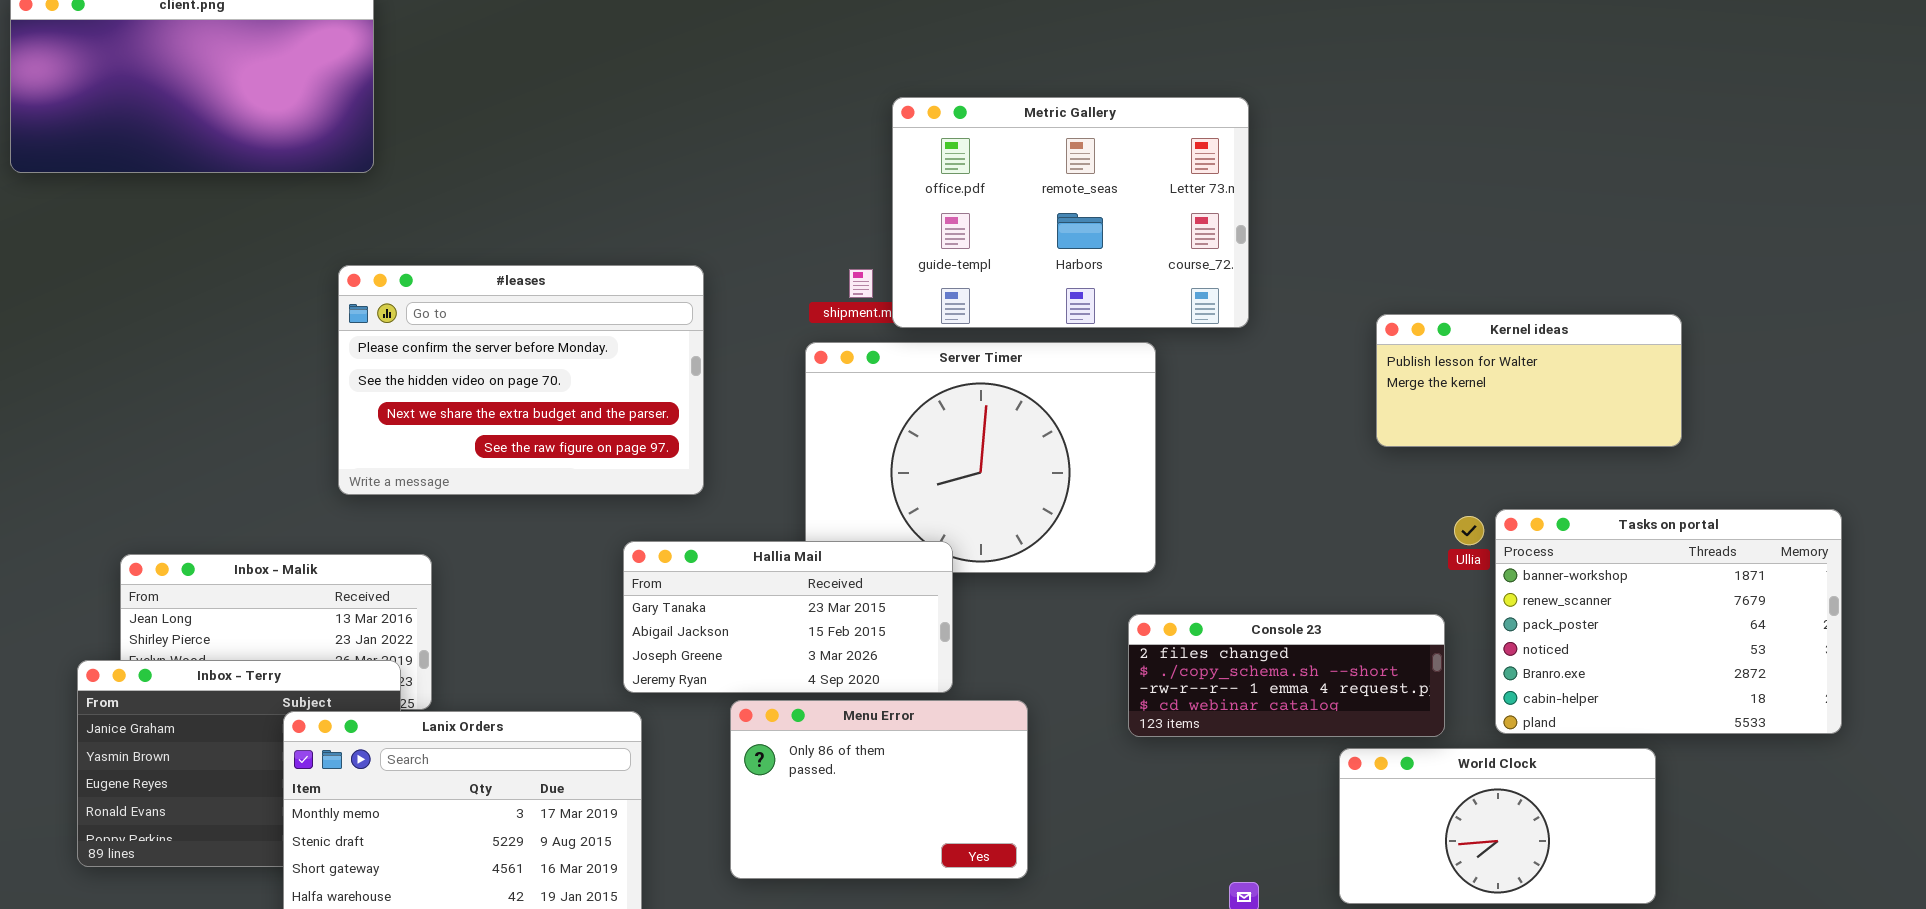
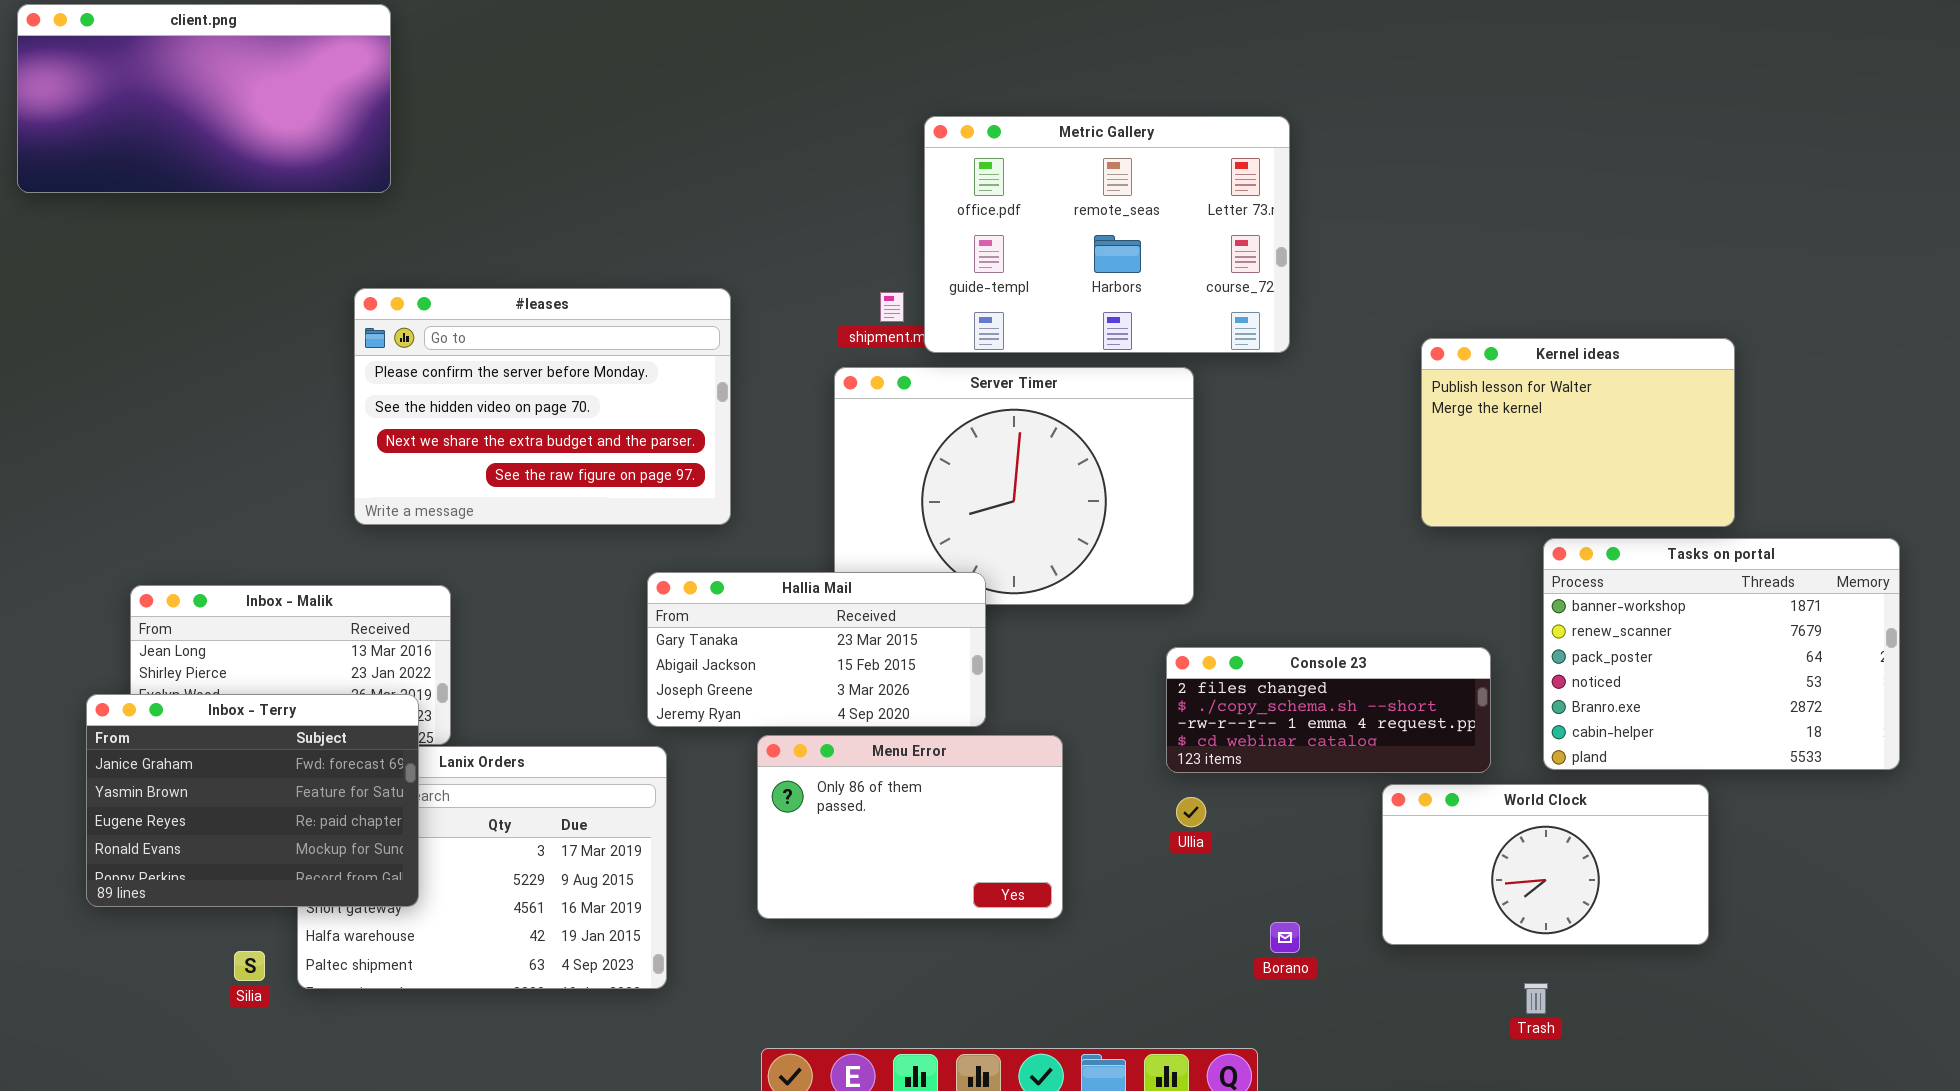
Kernel ideas: [1376,314,1682,447] -> [1421,338,1735,527], resized
Ullia: [1454,516,1484,545] -> [1176,797,1206,827], moved
Inbox - Terry: [77,660,401,867] -> [86,694,419,907], raised

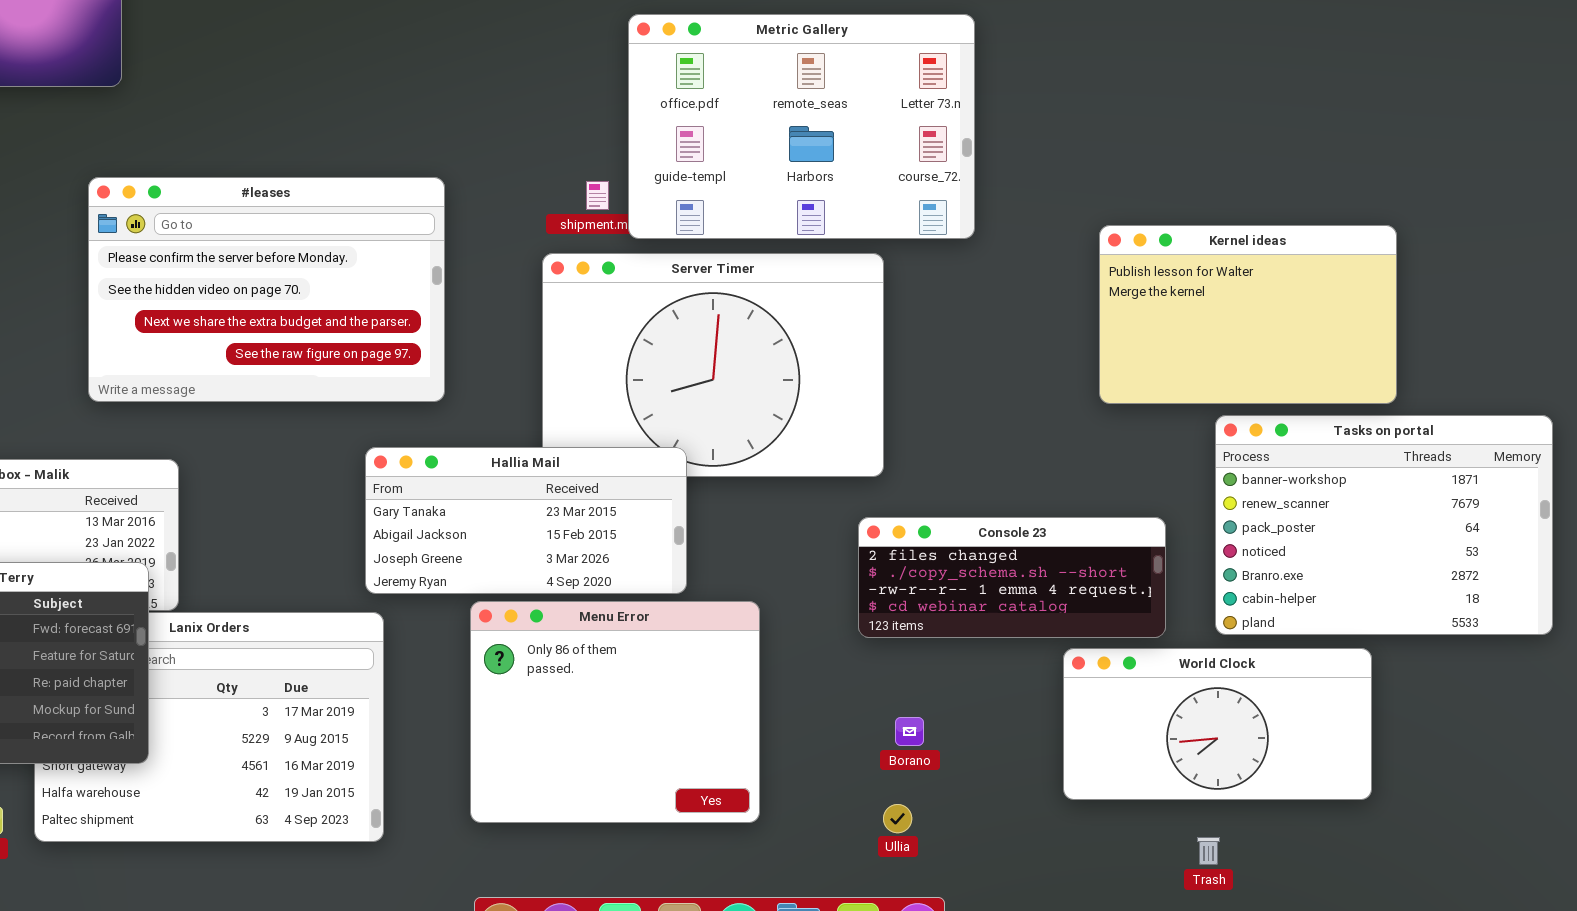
Menu Error: [757,735,1063,919] -> [470,601,760,823], resized
Ullia: [1176,797,1206,827] -> [883,804,912,833], moved
Borano: [1270,922,1300,953] -> [895,717,924,746], moved

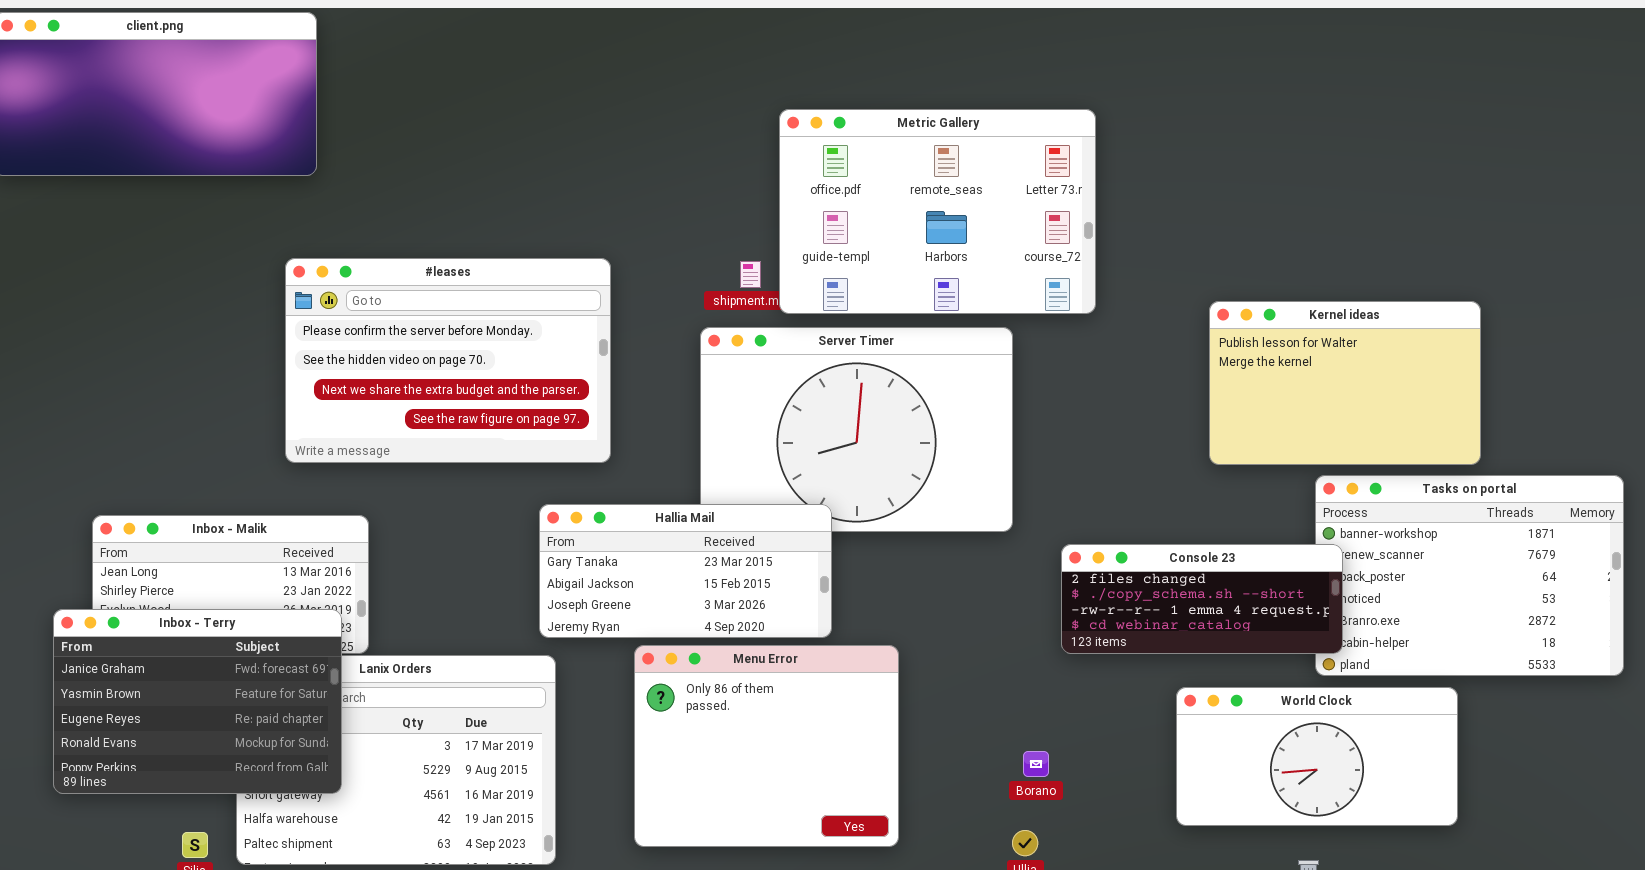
Console 23: [858,517,1166,638] -> [1061,544,1343,654], moved

